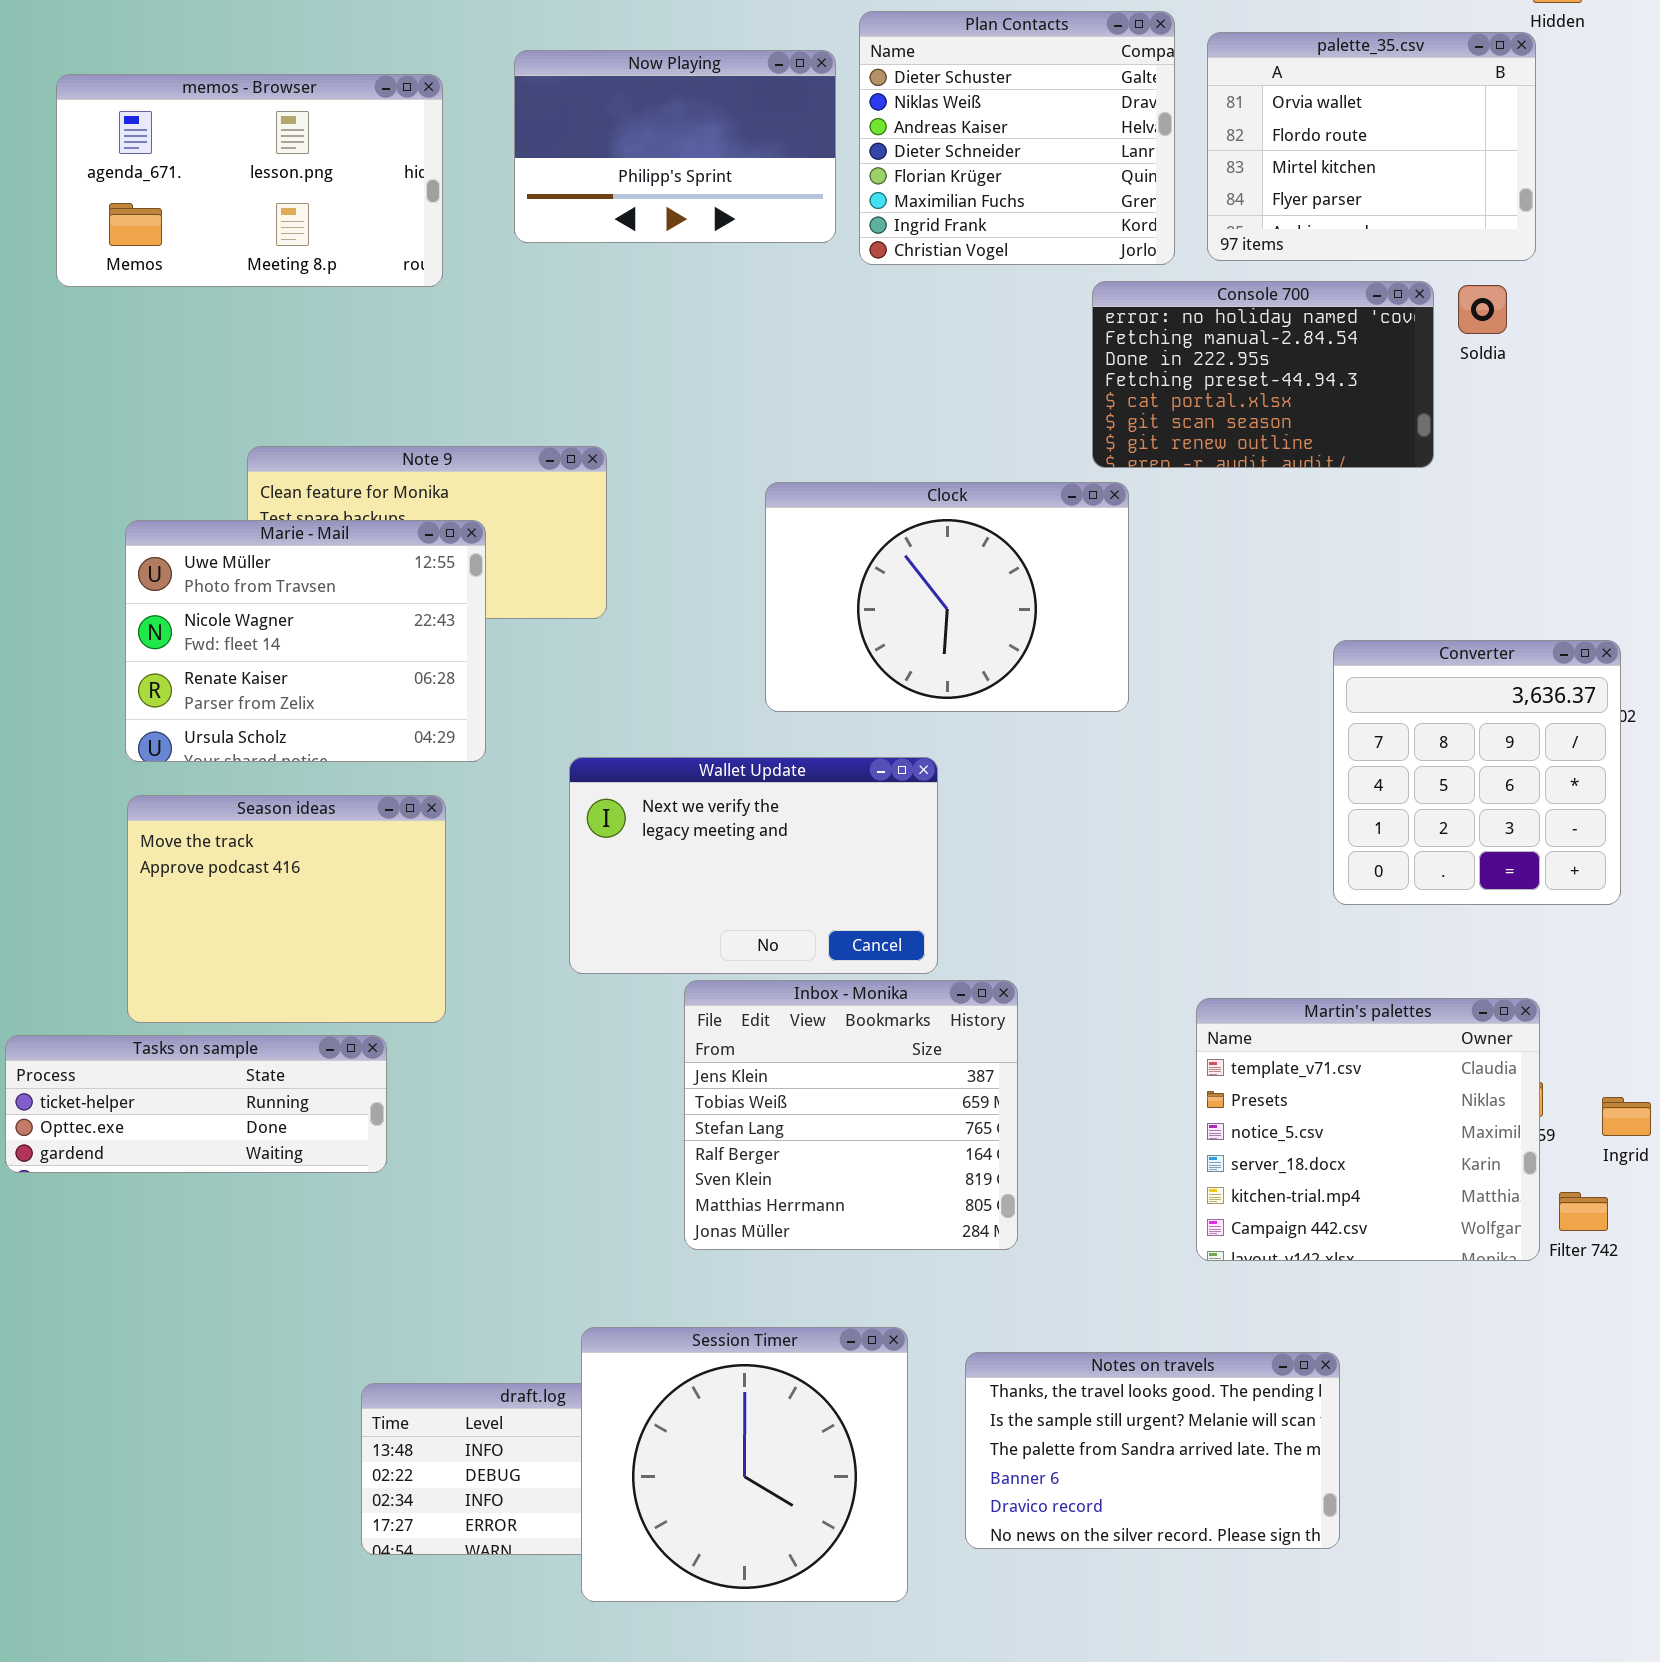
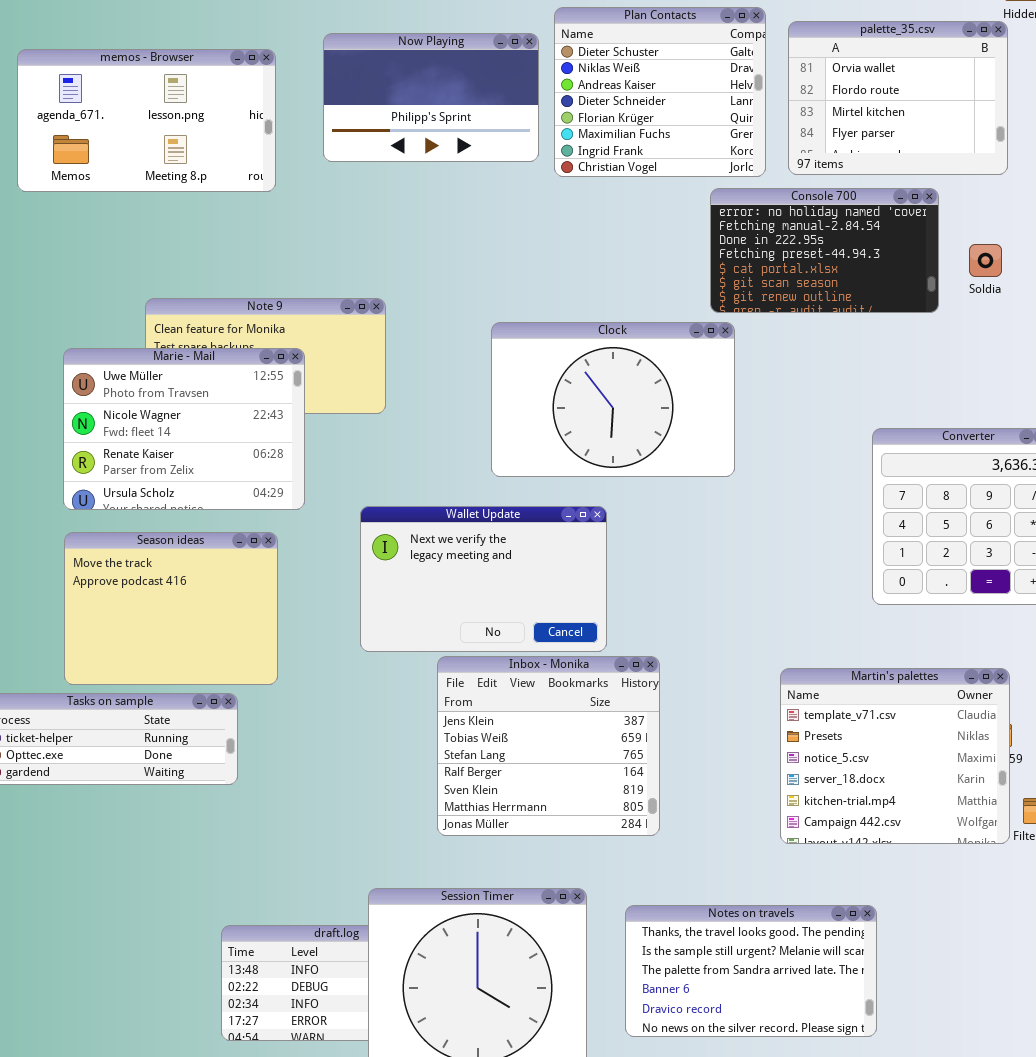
Soldia: [1458,285,1507,334] -> [969,244,1002,277], moved

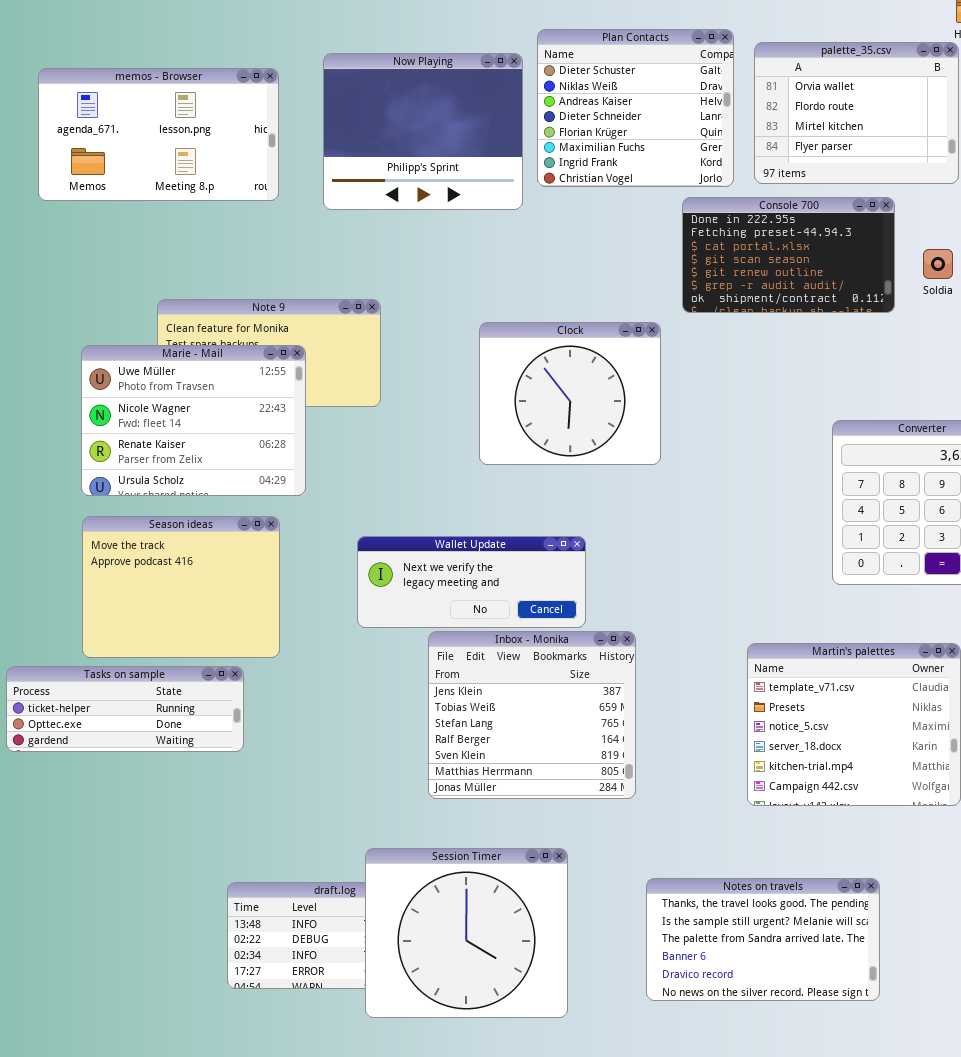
Now Playing: [323,33,539,162] -> [323,53,523,210], resized
Console 700: [710,188,939,313] -> [682,197,895,313], scrolled down 2 rows
Clock: [491,322,735,477] -> [479,322,661,465], resized
Wallet Update: [360,506,607,652] -> [357,536,586,628], resized
Notes on travels: [625,905,877,1037] -> [646,878,880,1001], moved

